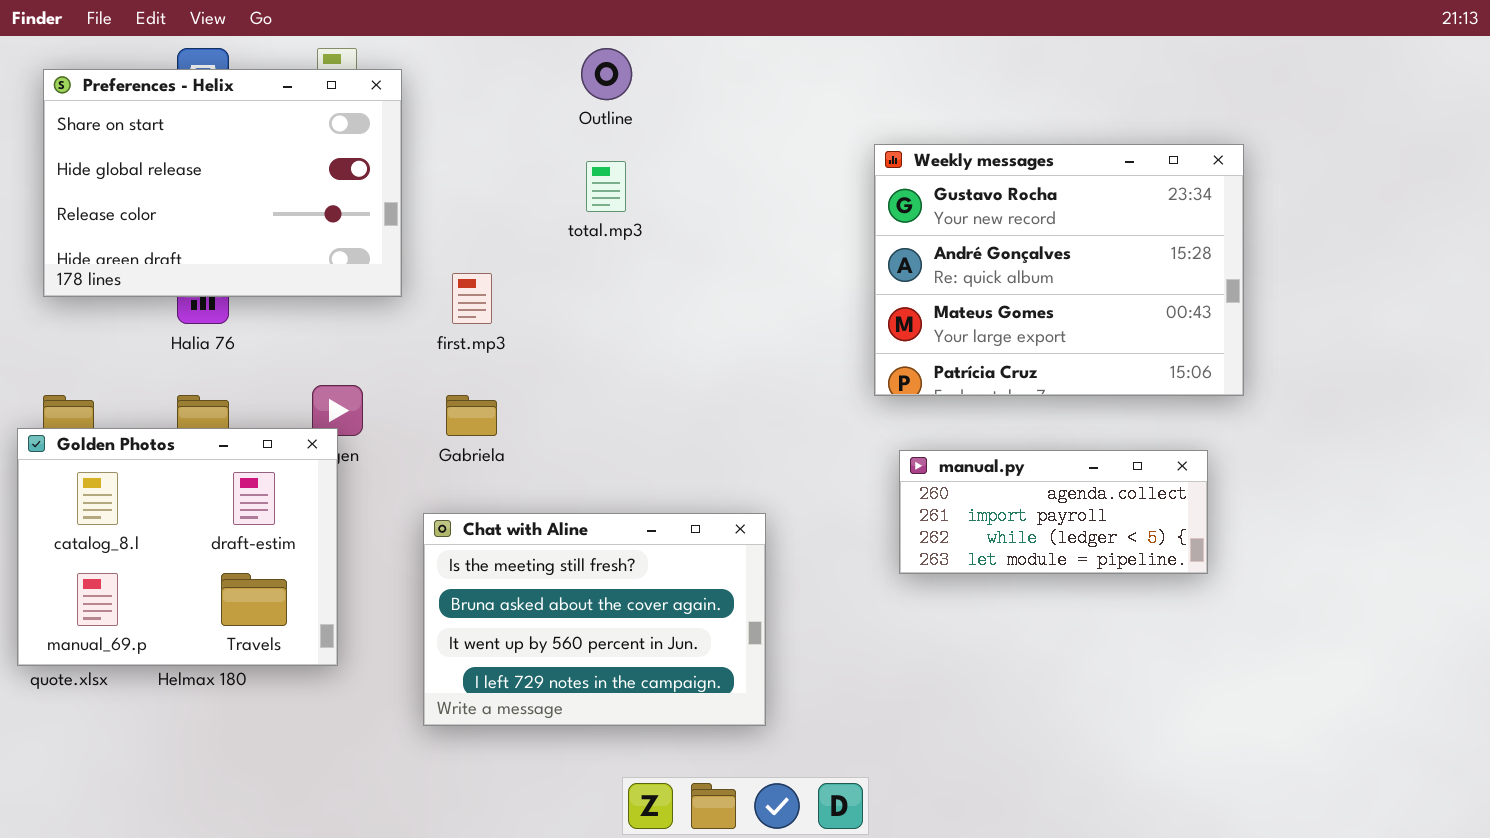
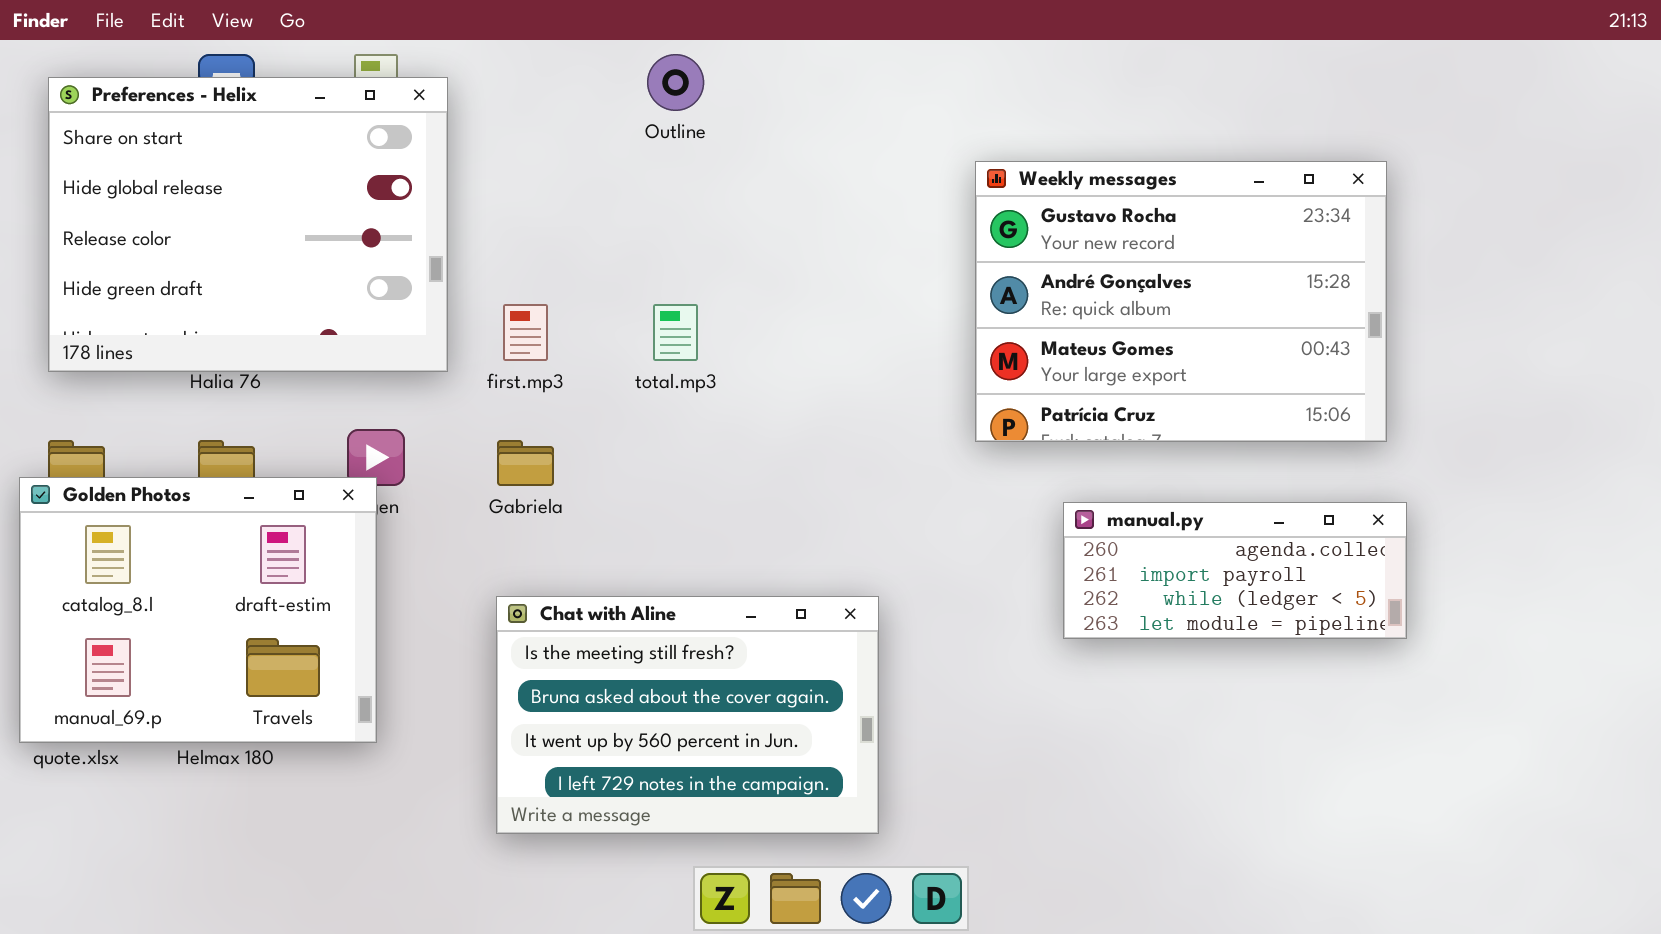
Preferences - Helix: [43,69,402,297] -> [48,77,448,372], resized
total.mp3: [586,161,626,212] -> [653,304,698,361], moved
manual.py: [899,450,1208,574] -> [1063,502,1407,639], moved
Chat with Aline: [423,513,766,726] -> [496,596,879,834], moved

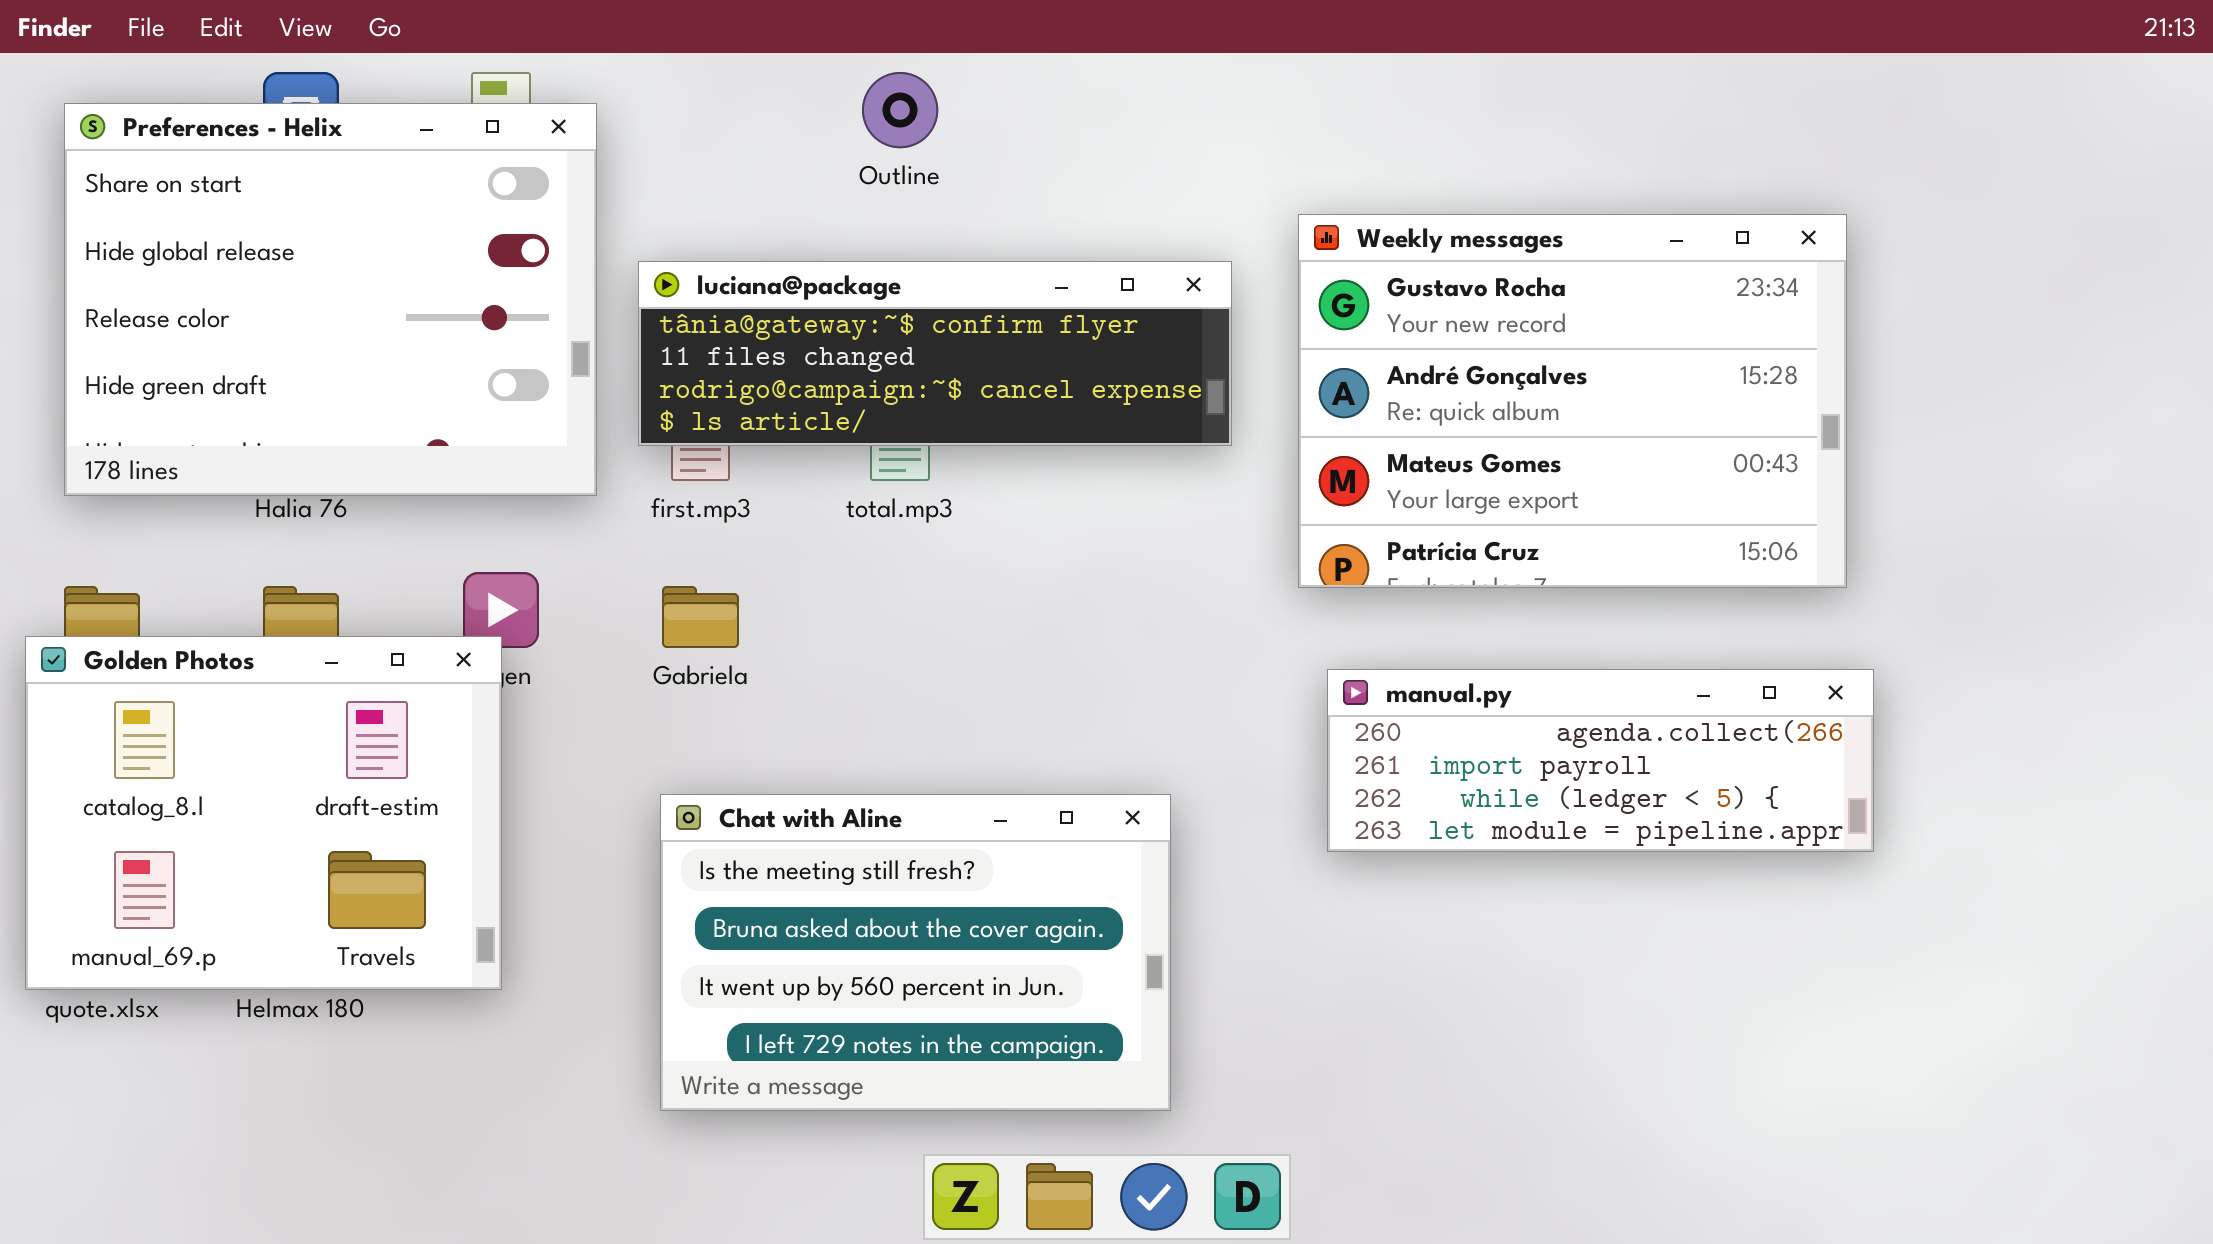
luciana@package: none -> [638,261,1232,446], opened
manual.py: [1063,502,1407,639] -> [1327,669,1874,852], resized

